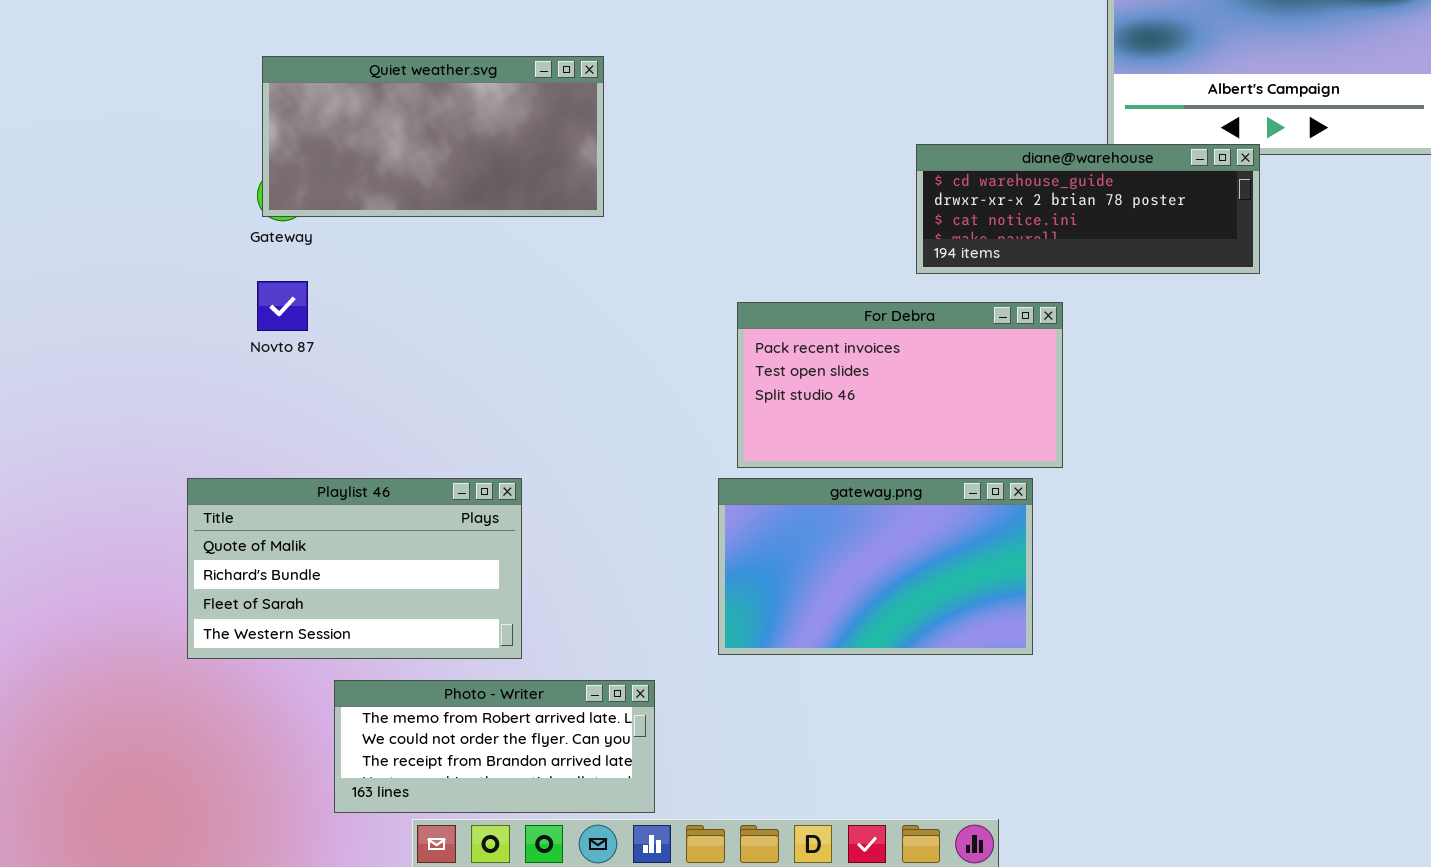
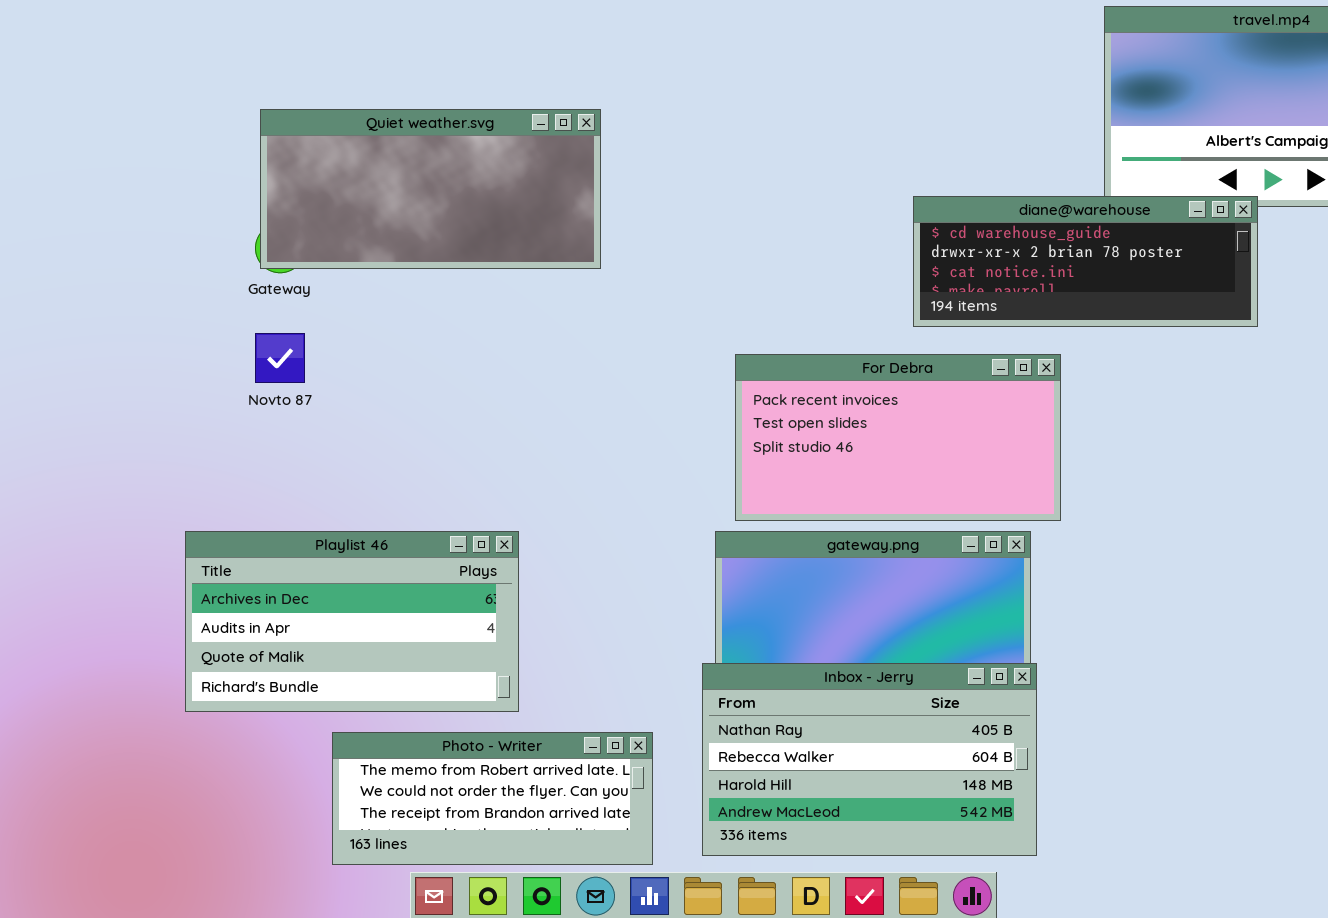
Playlist 46: [187,478,522,659] -> [185,531,519,712], scrolled up 2 rows
Inbox - Jerry: none -> [702,663,1037,856], opened

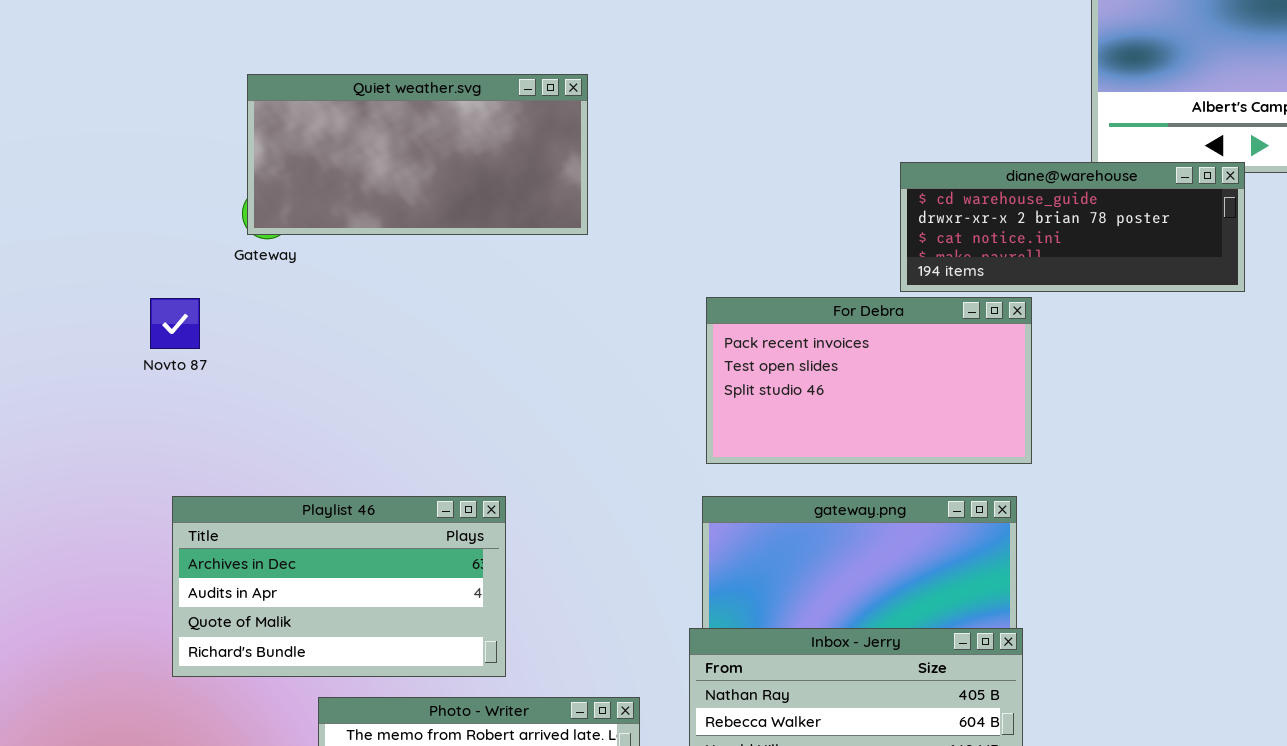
Novto 87: [255,333,305,383] -> [150,298,200,349], moved
For Debra: [735,354,1061,521] -> [706,297,1032,464], moved

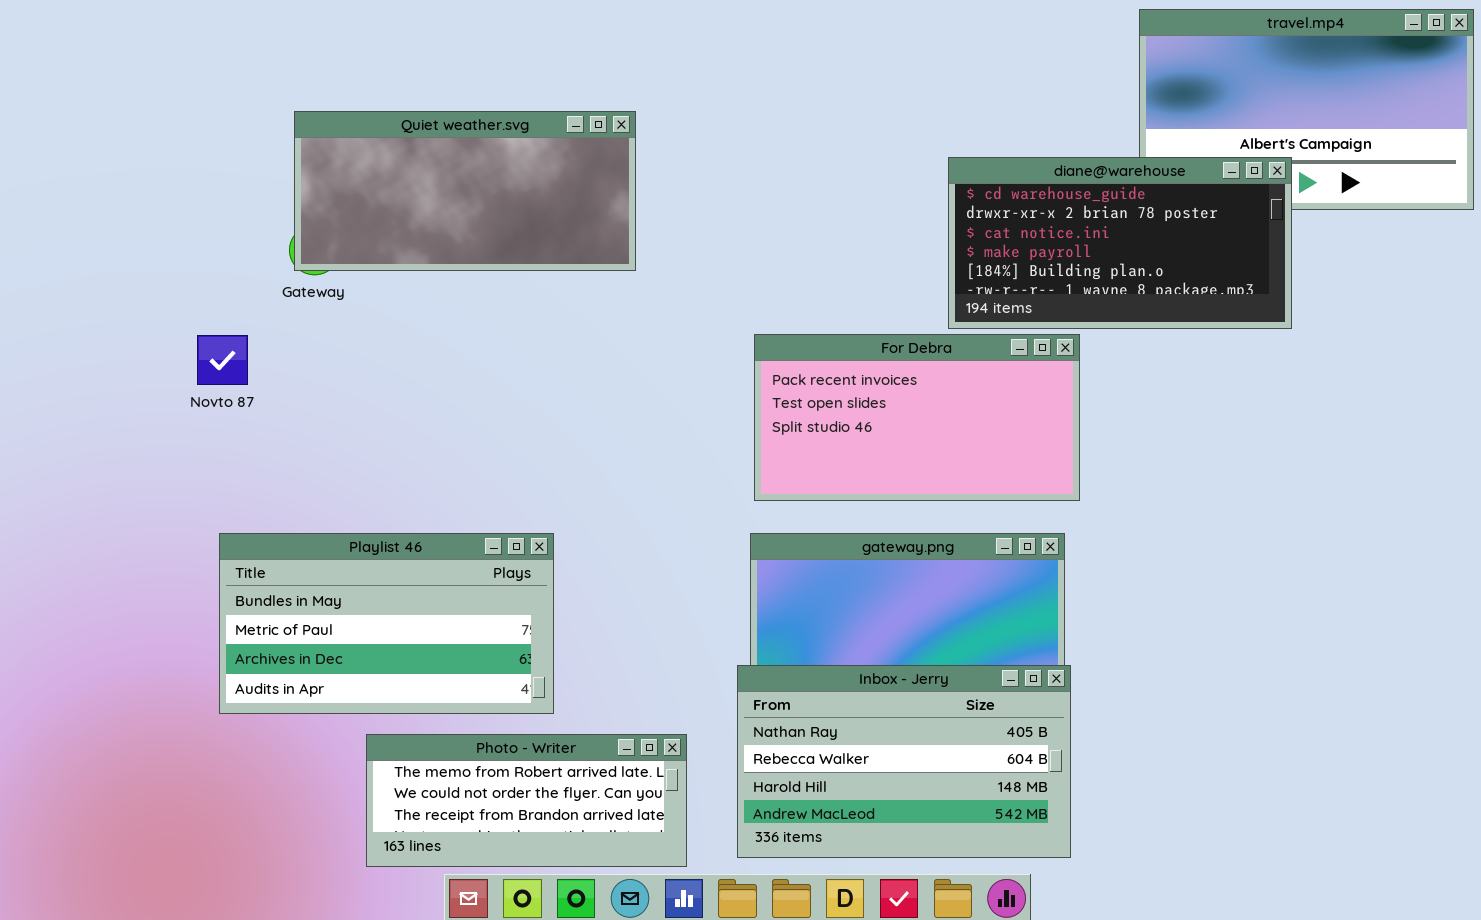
diane@warehouse: [900,162,1245,292] -> [948,157,1292,329], resized
Playlist 46: [172,496,506,677] -> [219,533,554,714], scrolled up 2 rows

